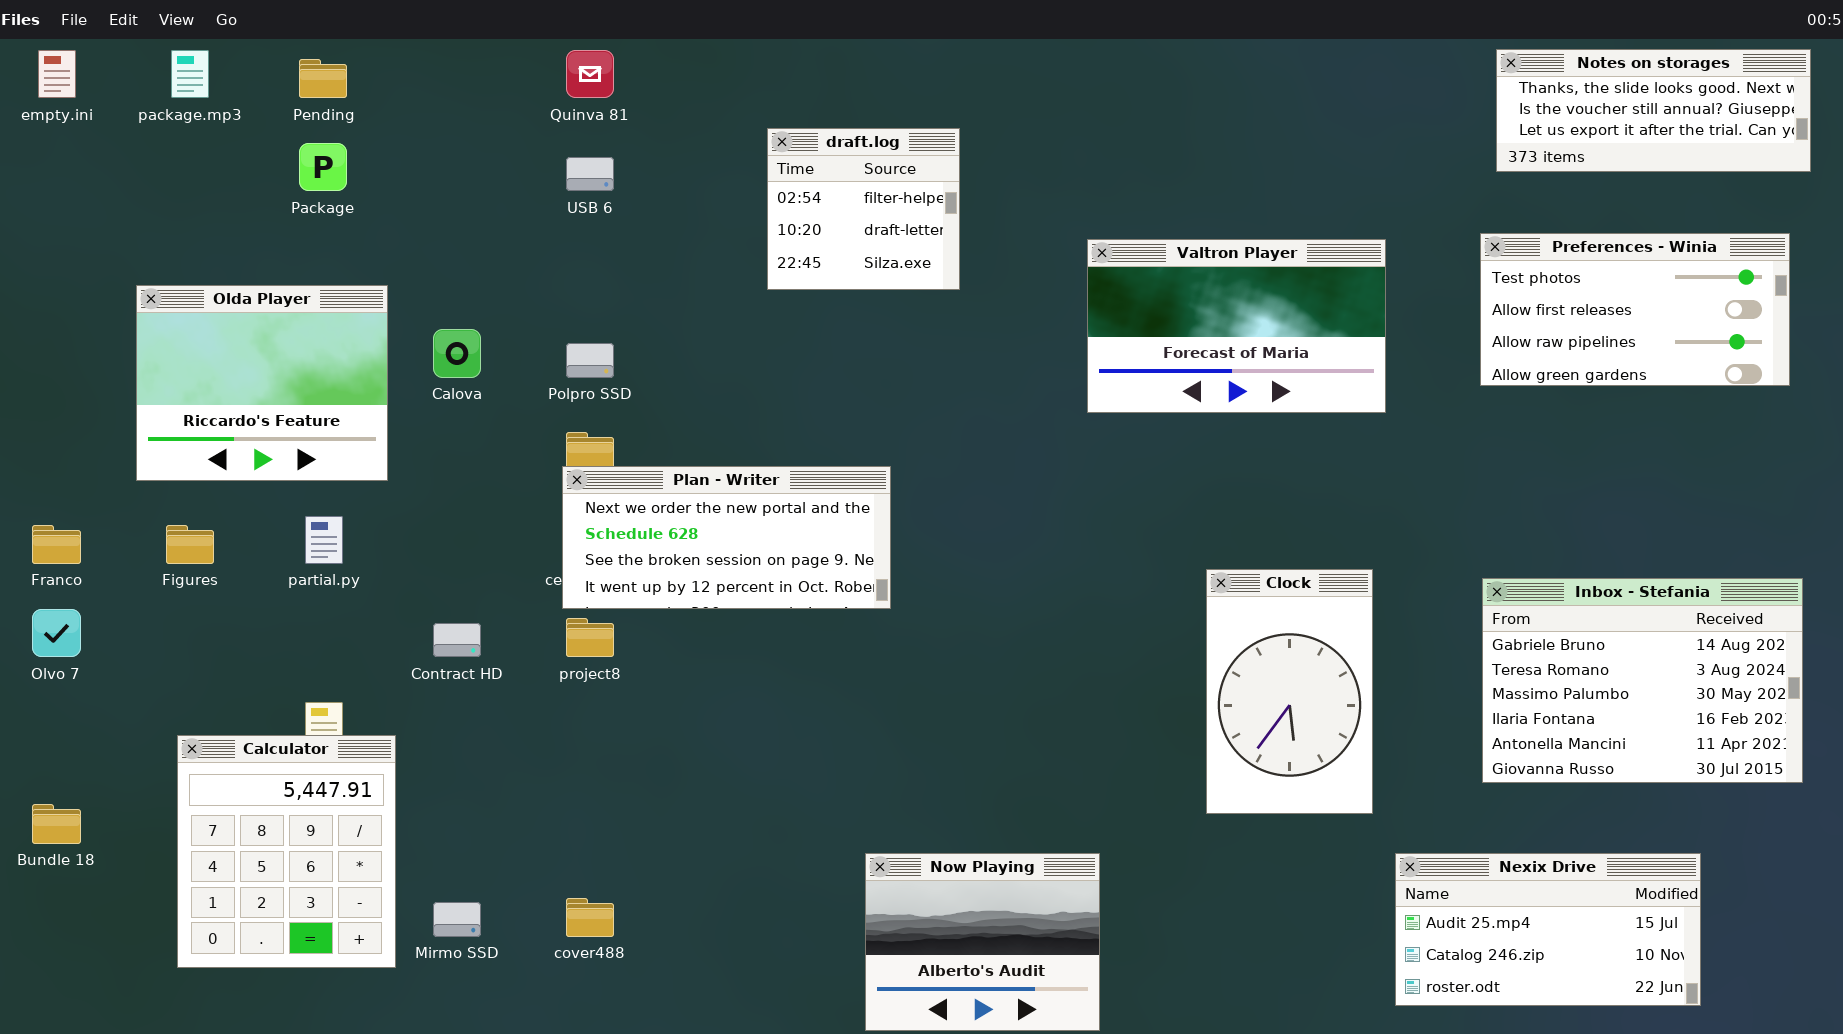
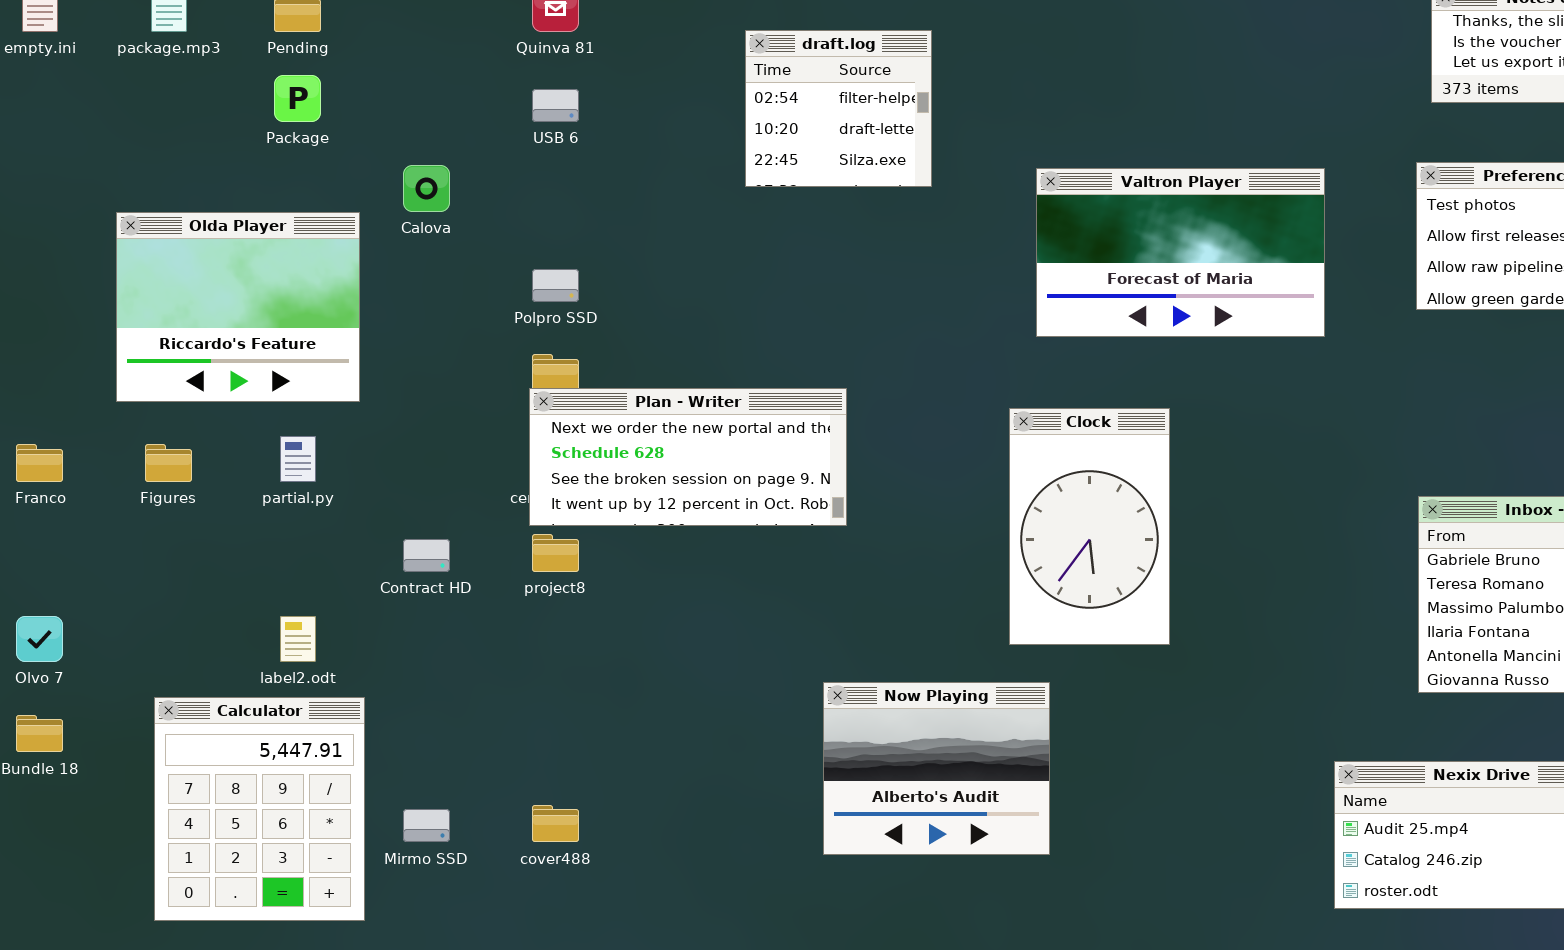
draft.log: [767,128,960,290] -> [745,30,932,187], moved
Calova: [433,329,481,378] -> [403,165,450,212], moved
Clock: [1206,569,1373,814] -> [1009,408,1170,645], moved
Olvo 7: [32,609,81,657] -> [16,616,63,662], moved
Calculator: [177,735,396,968] -> [154,697,365,921], moved
Now Playing: [865,853,1100,1031] -> [823,682,1050,855], moved

